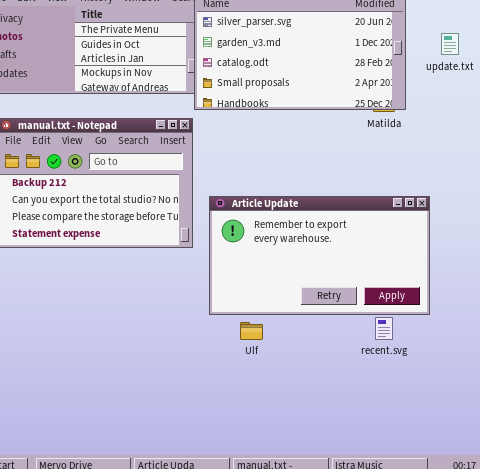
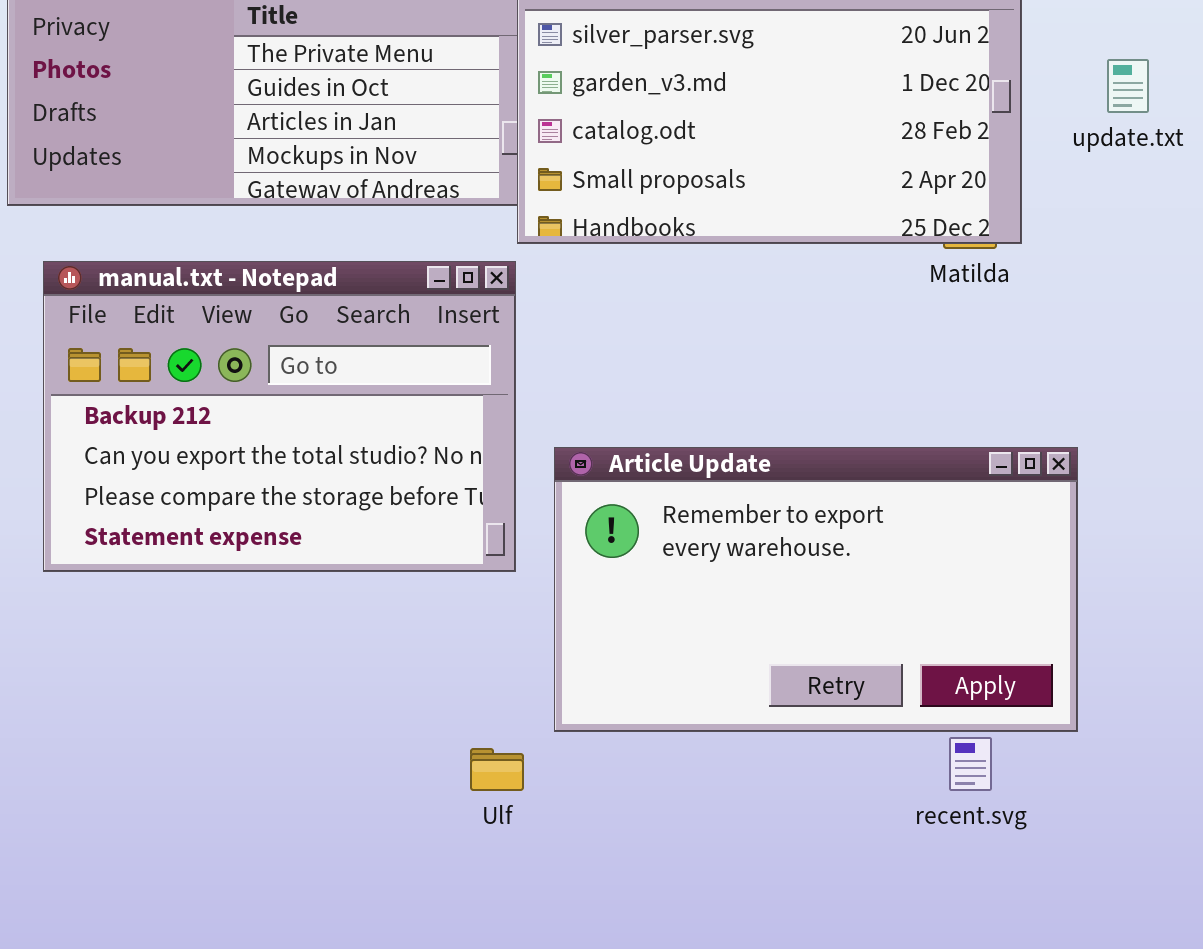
Ulf: [240,322,263,340] -> [470,748,524,791], moved

